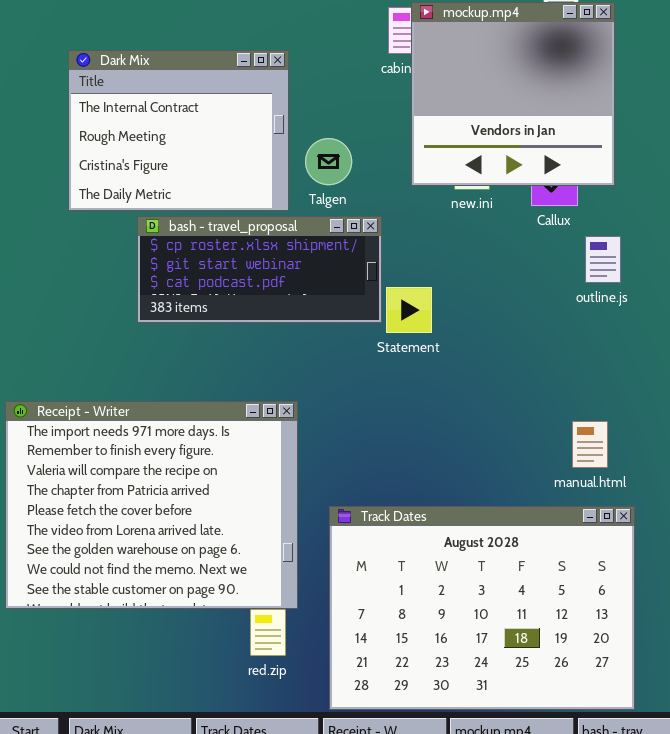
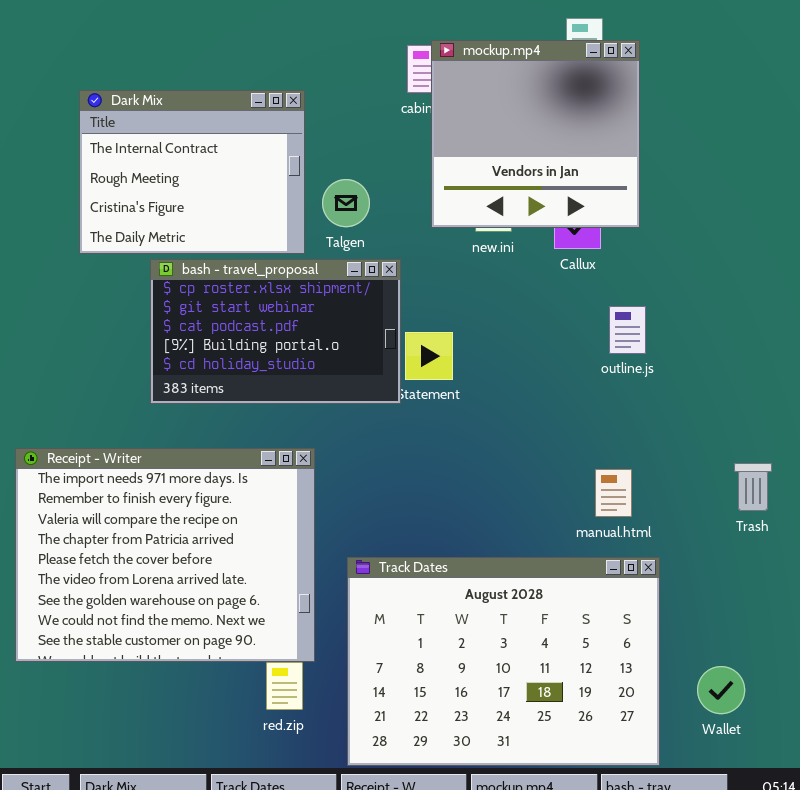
bash - travel_proposal: [137,216,382,323] -> [150,259,401,404], resized
outline.js: [585,236,621,283] -> [609,306,646,354], moved

